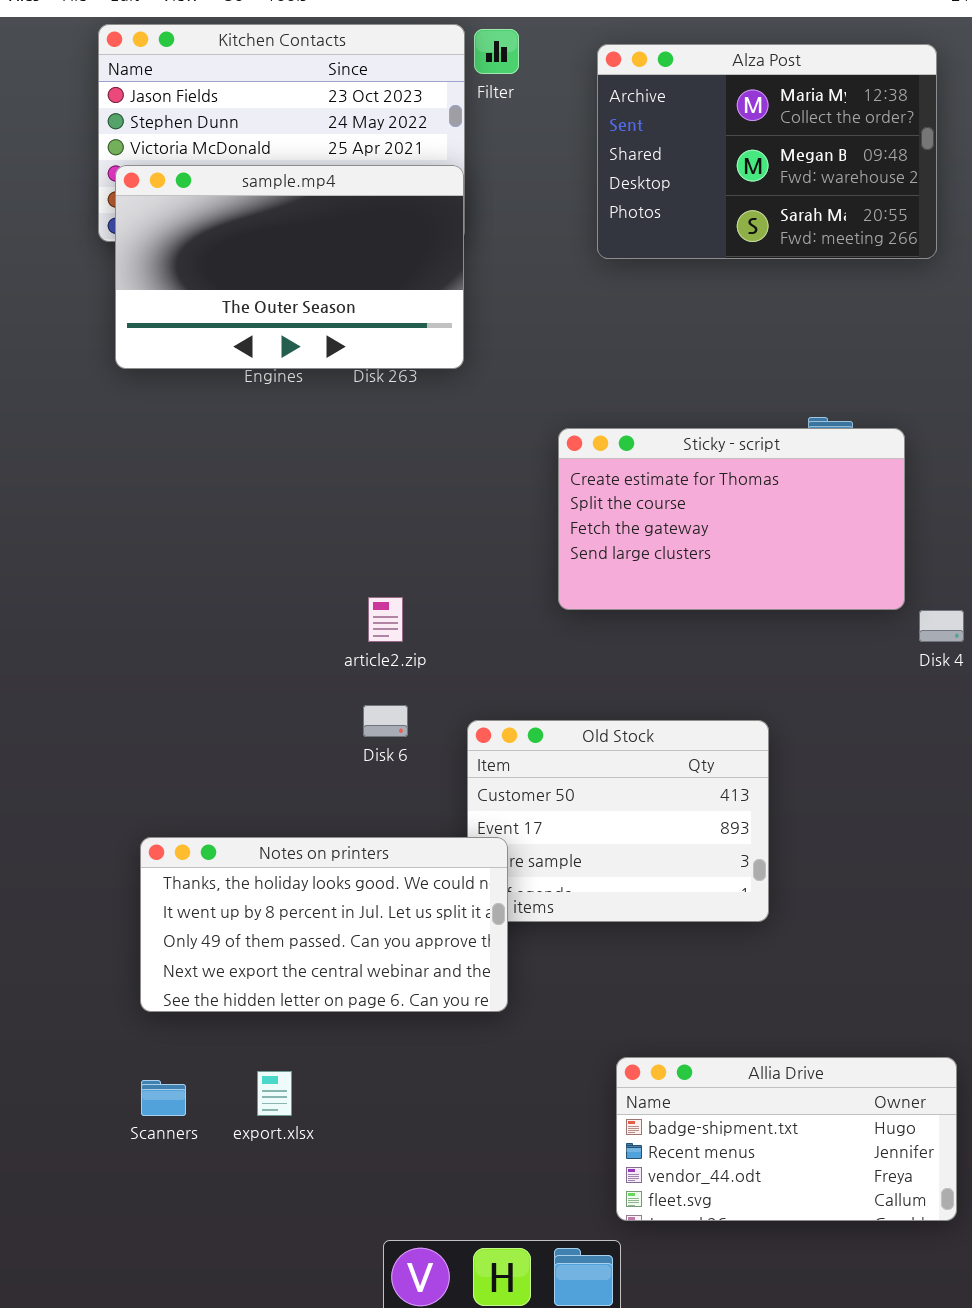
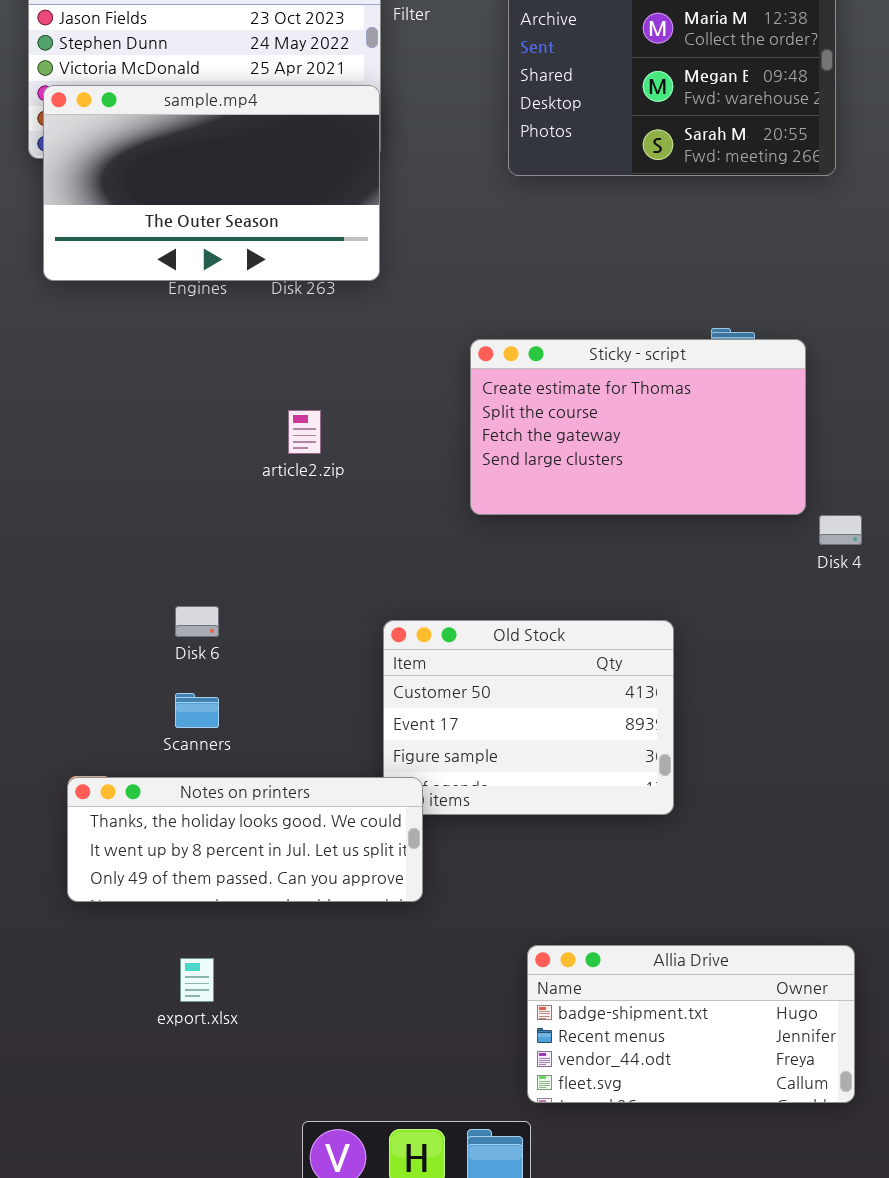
article2.zip: [368,597,403,642] -> [288,410,321,454], moved
Disk 6: [363,705,408,737] -> [175,606,219,637], moved
Notes on printers: [140,837,508,1012] -> [67,777,423,902], resized
Scanners: [141,1080,186,1116] -> [175,693,219,728], moved

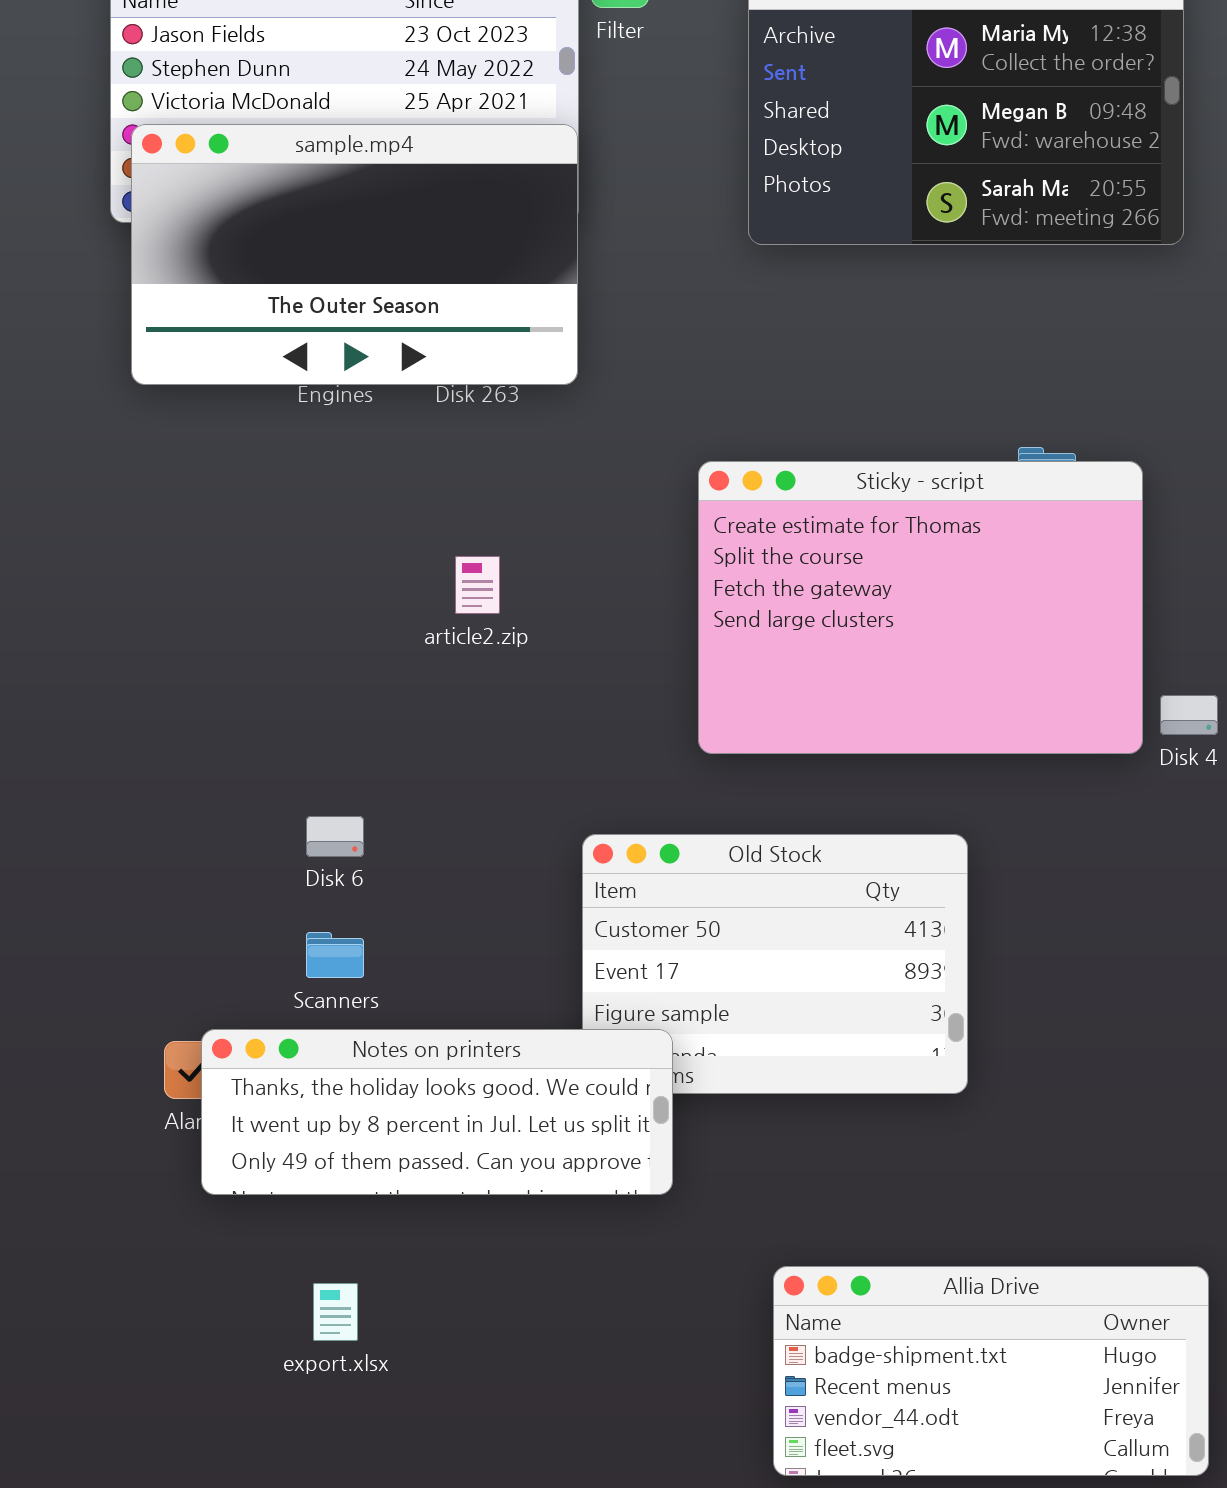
Sticky - script: [470,339,806,515] -> [698,461,1143,754], resized
Notes on printers: [67,777,423,902] -> [201,1029,673,1195], moved

